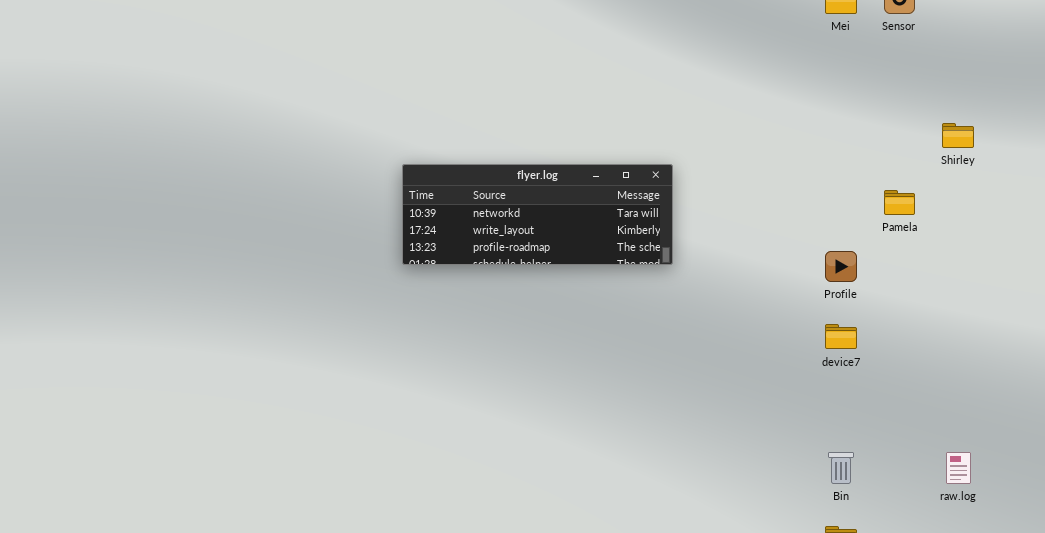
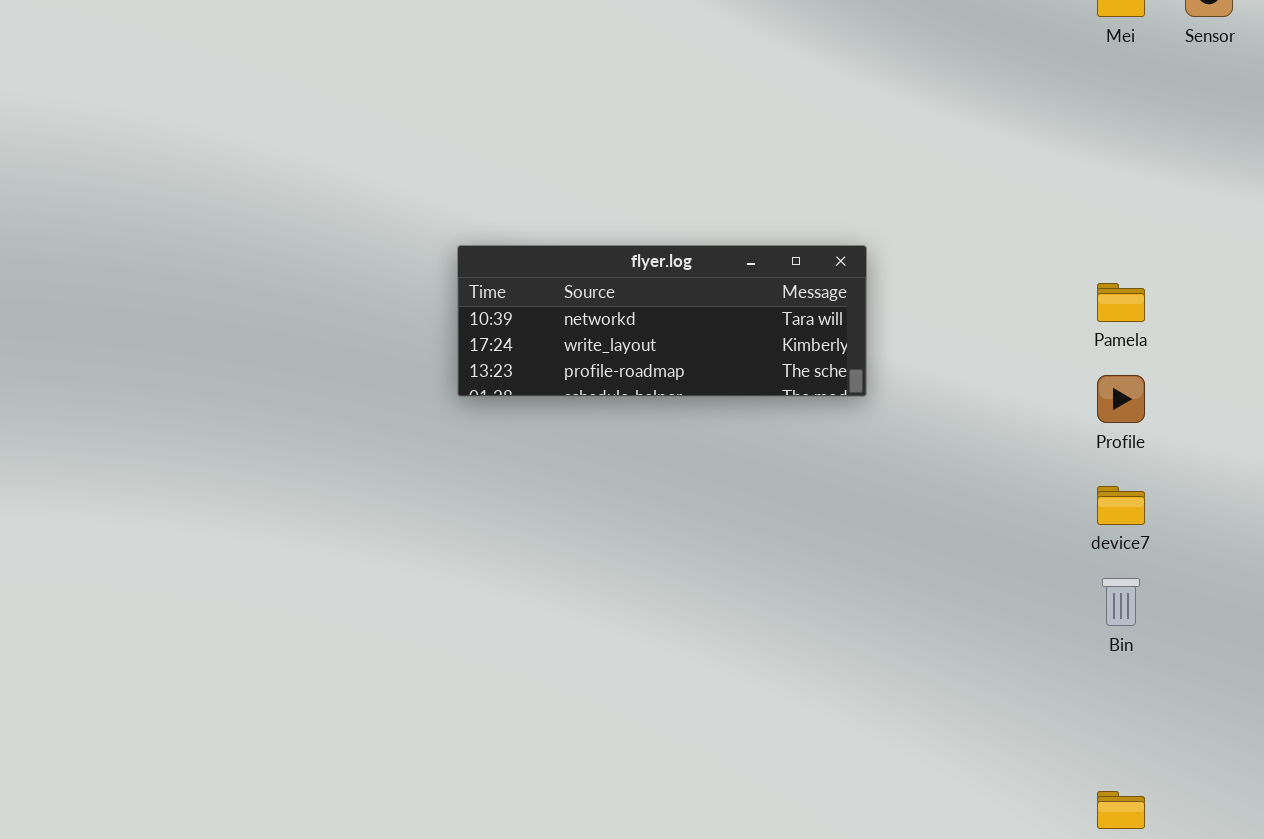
Pamela: [884,190,915,215] -> [1097,283,1145,322], moved
Bin: [828,452,854,484] -> [1102,578,1140,626], moved

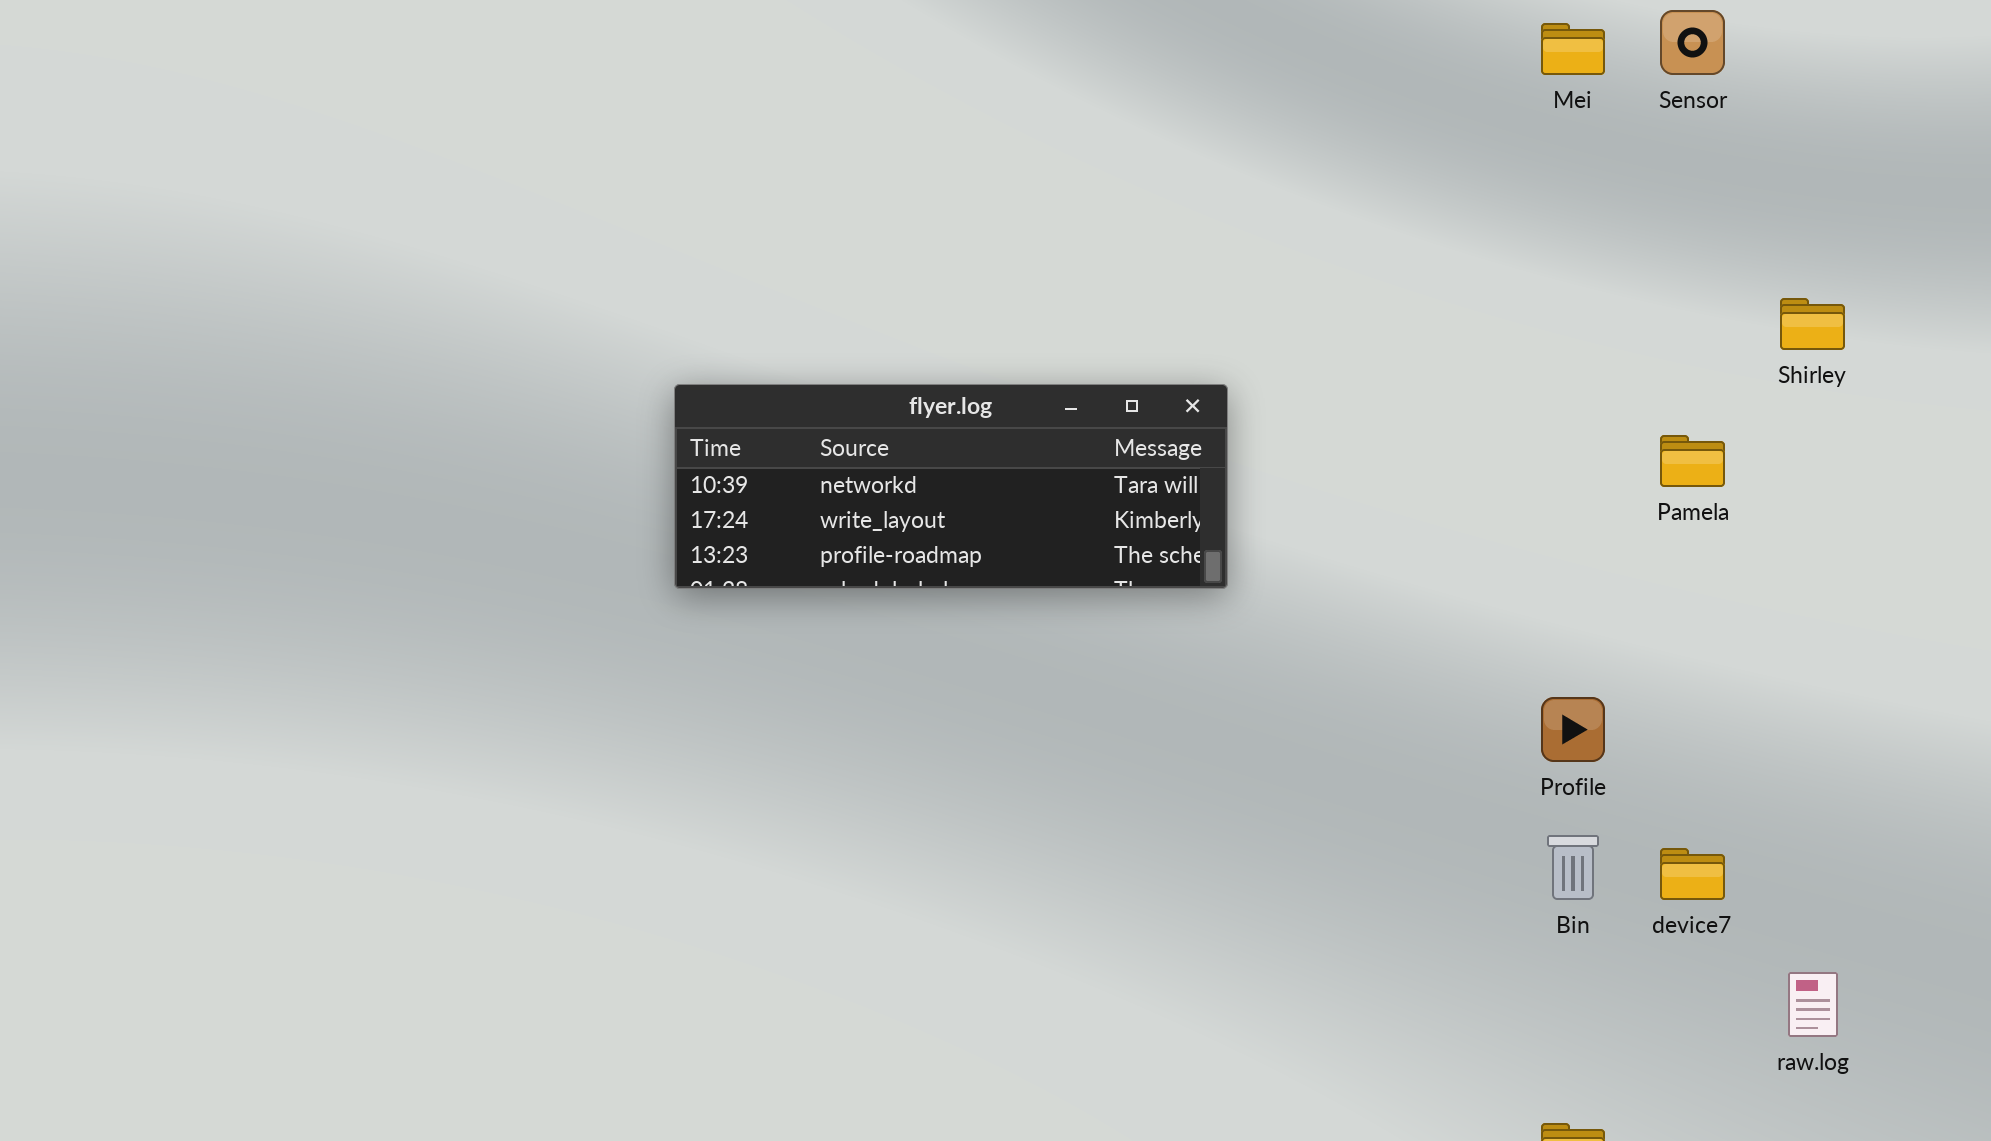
Pamela: [1097,283,1145,322] -> [1660,435,1725,487], moved
Profile: [1097,375,1145,423] -> [1541,697,1605,762], moved
device7: [1097,486,1145,525] -> [1660,848,1725,900], moved

